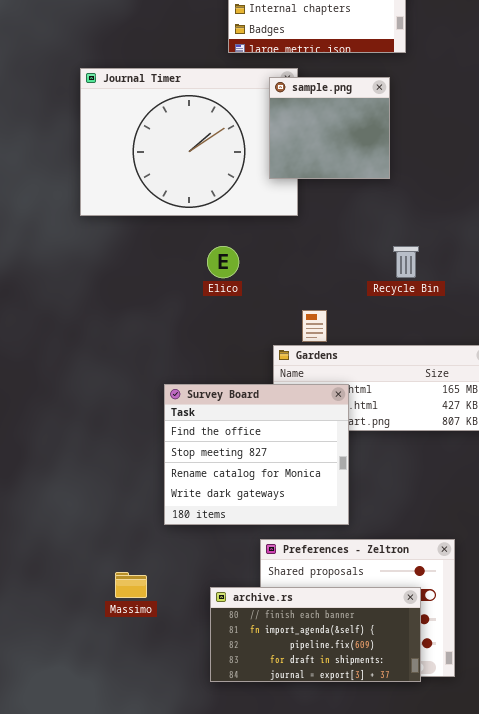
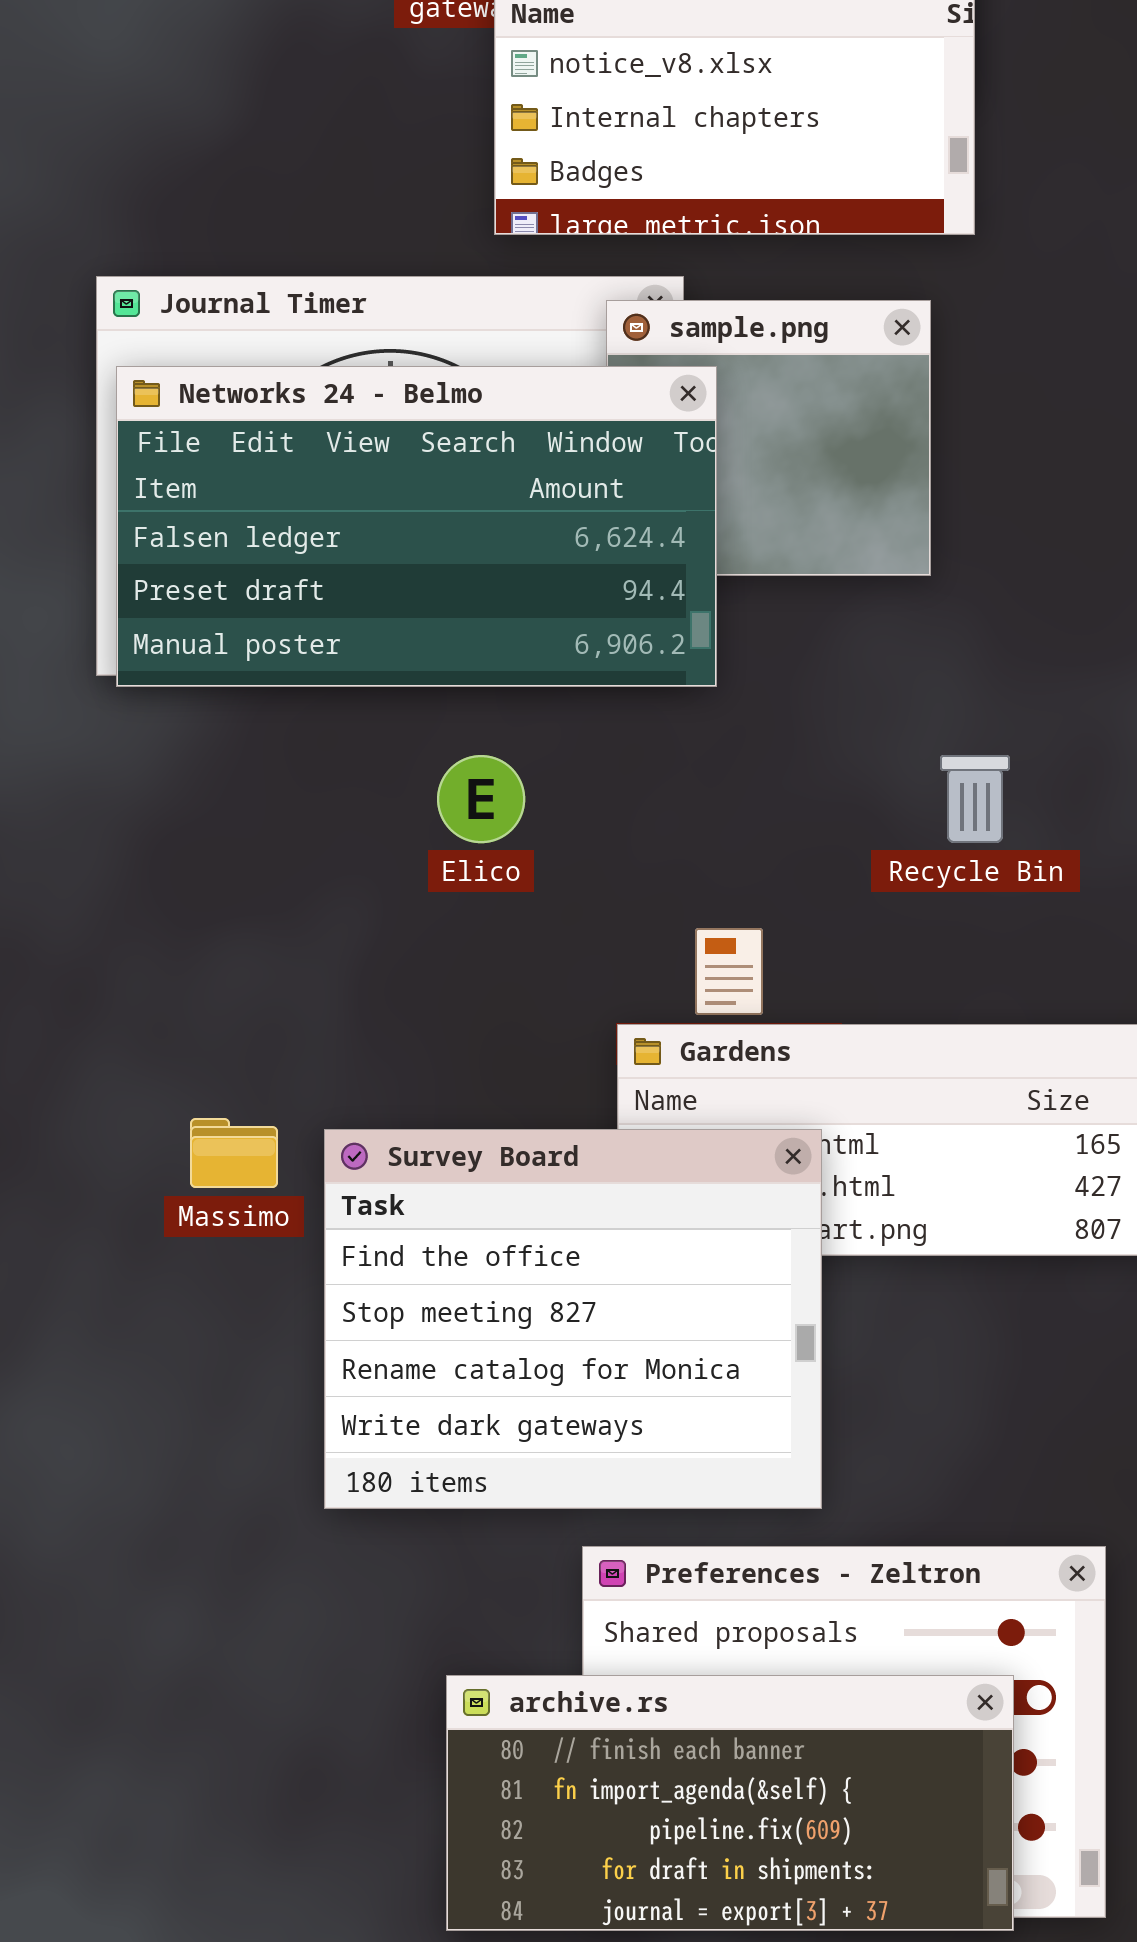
Networks 24 - Belmo: none -> [116,366,717,687], opened
Massimo: [115,572,147,598] -> [190,1118,278,1188], moved

